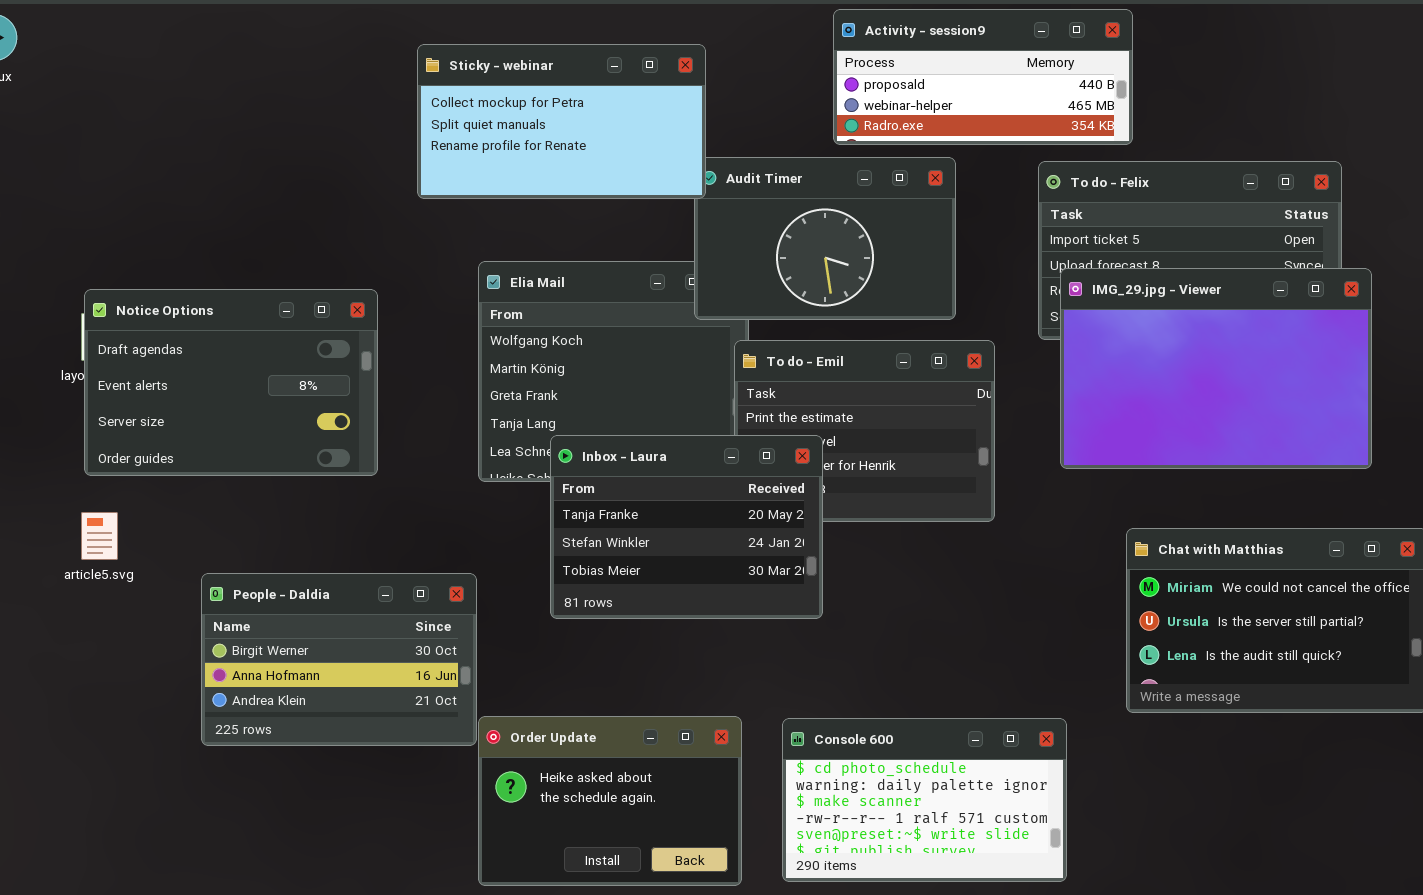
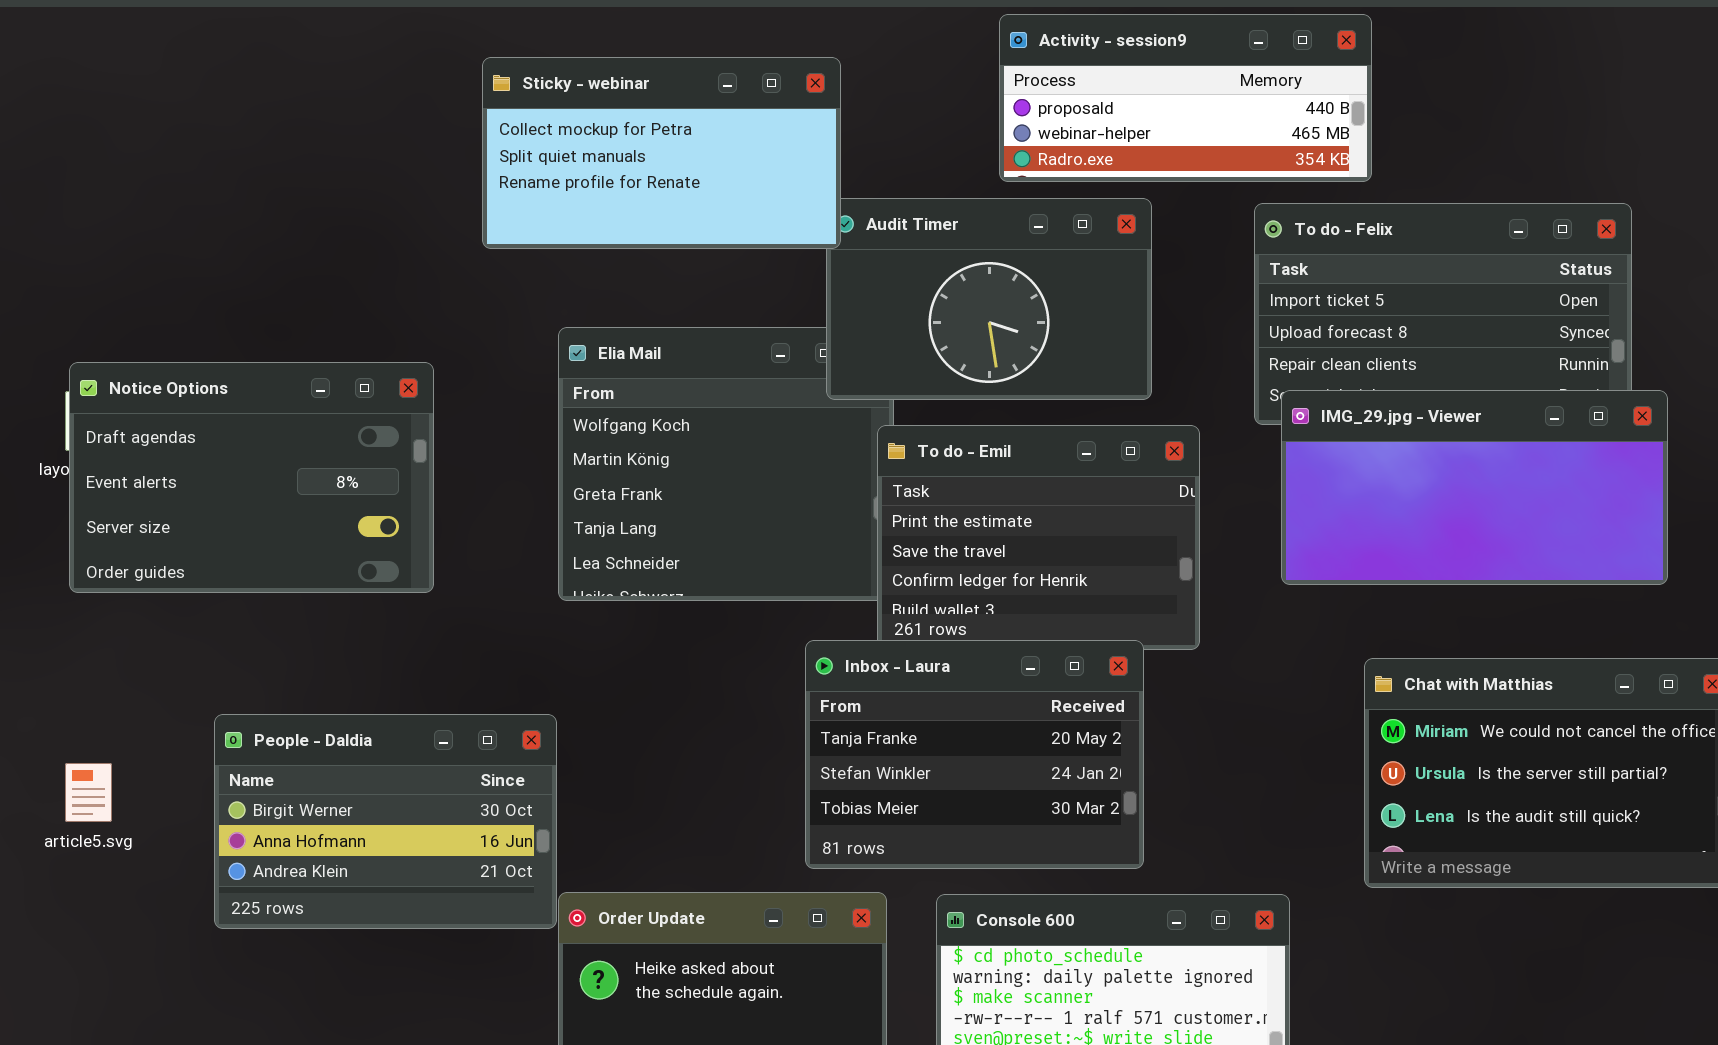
IMG_29.jpg - Viewer: [1060,268,1372,469] -> [1281,390,1668,585], resized
Inbox - Laura: [550,435,823,619] -> [805,640,1144,869], moved
article5.svg: [81,512,118,560] -> [65,763,112,822], moved

